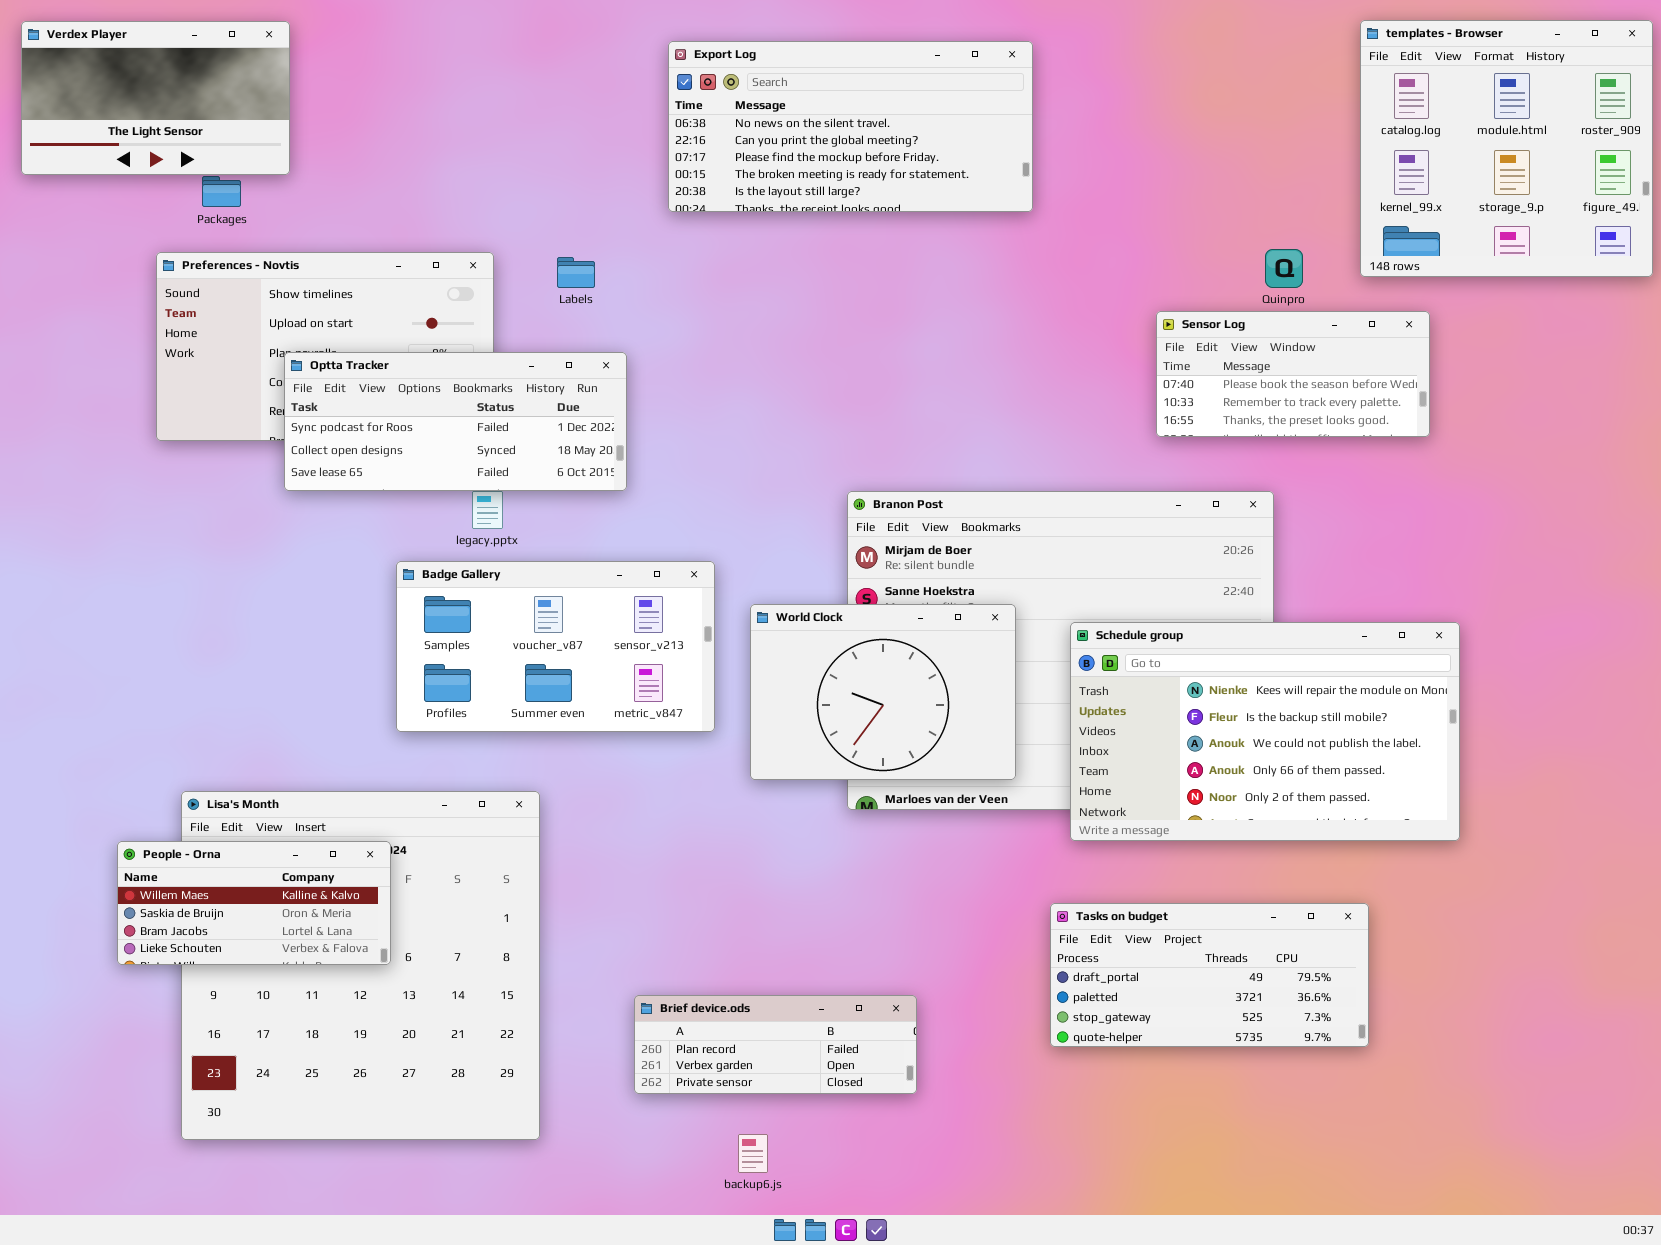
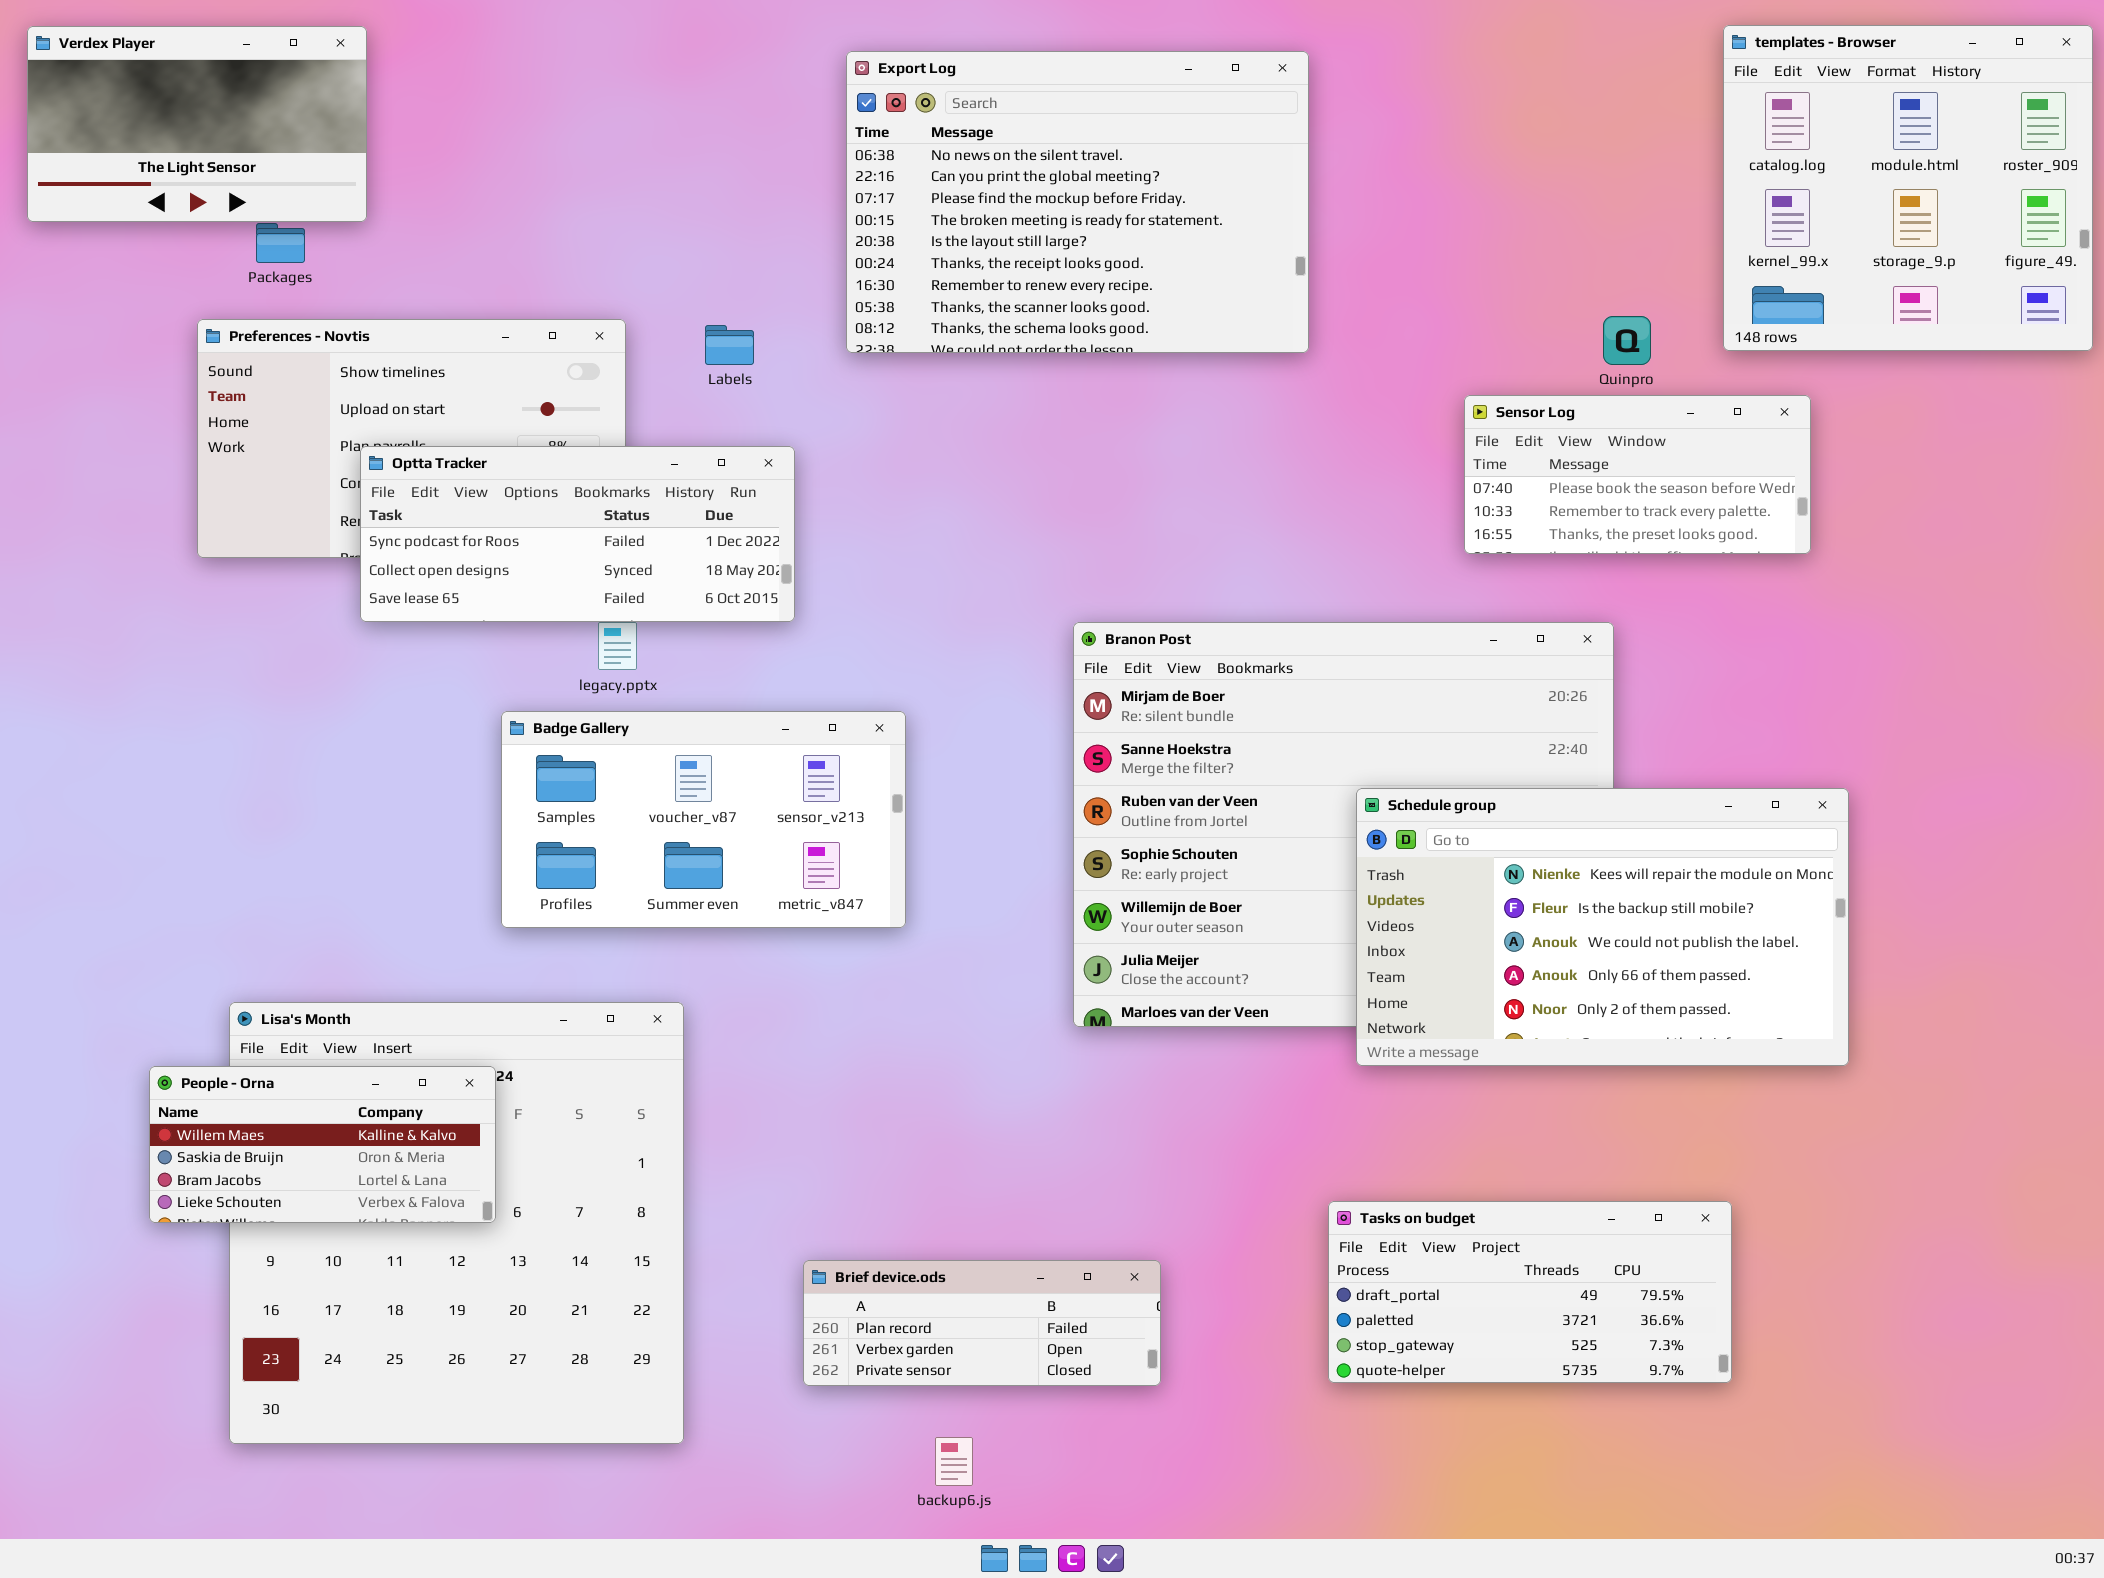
Export Log: [668,41,1033,212] -> [846,51,1309,353], resized
World Clock: [750,604,1016,780] -> none, closed
Tasks on budget: [1050,903,1369,1047] -> [1328,1201,1732,1383], moved

